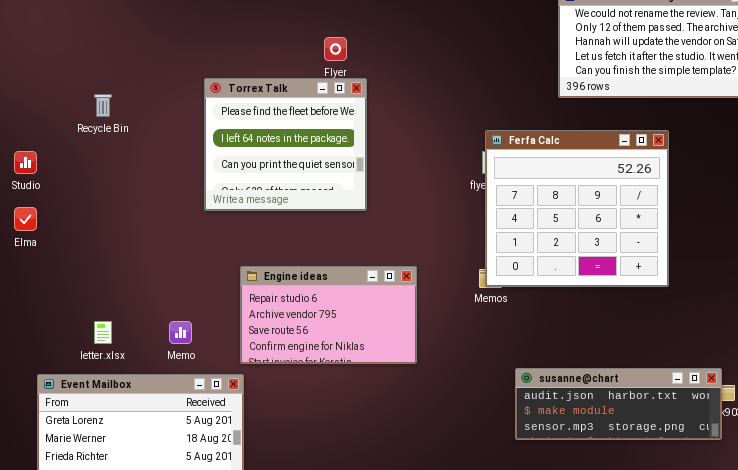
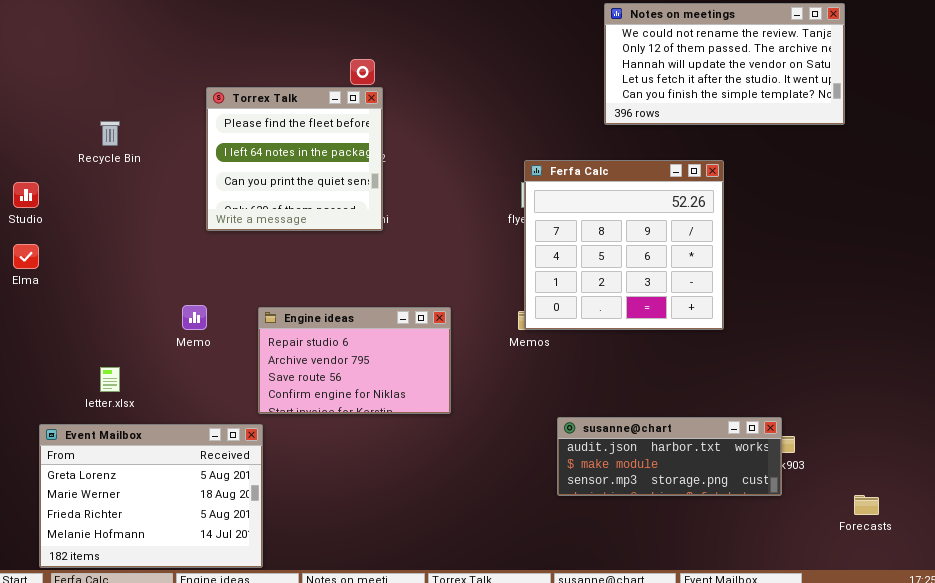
Torrex Talk: [204,78,367,211] -> [206,87,383,231], moved
Memo: [169,321,192,344] -> [182,305,207,330], moved

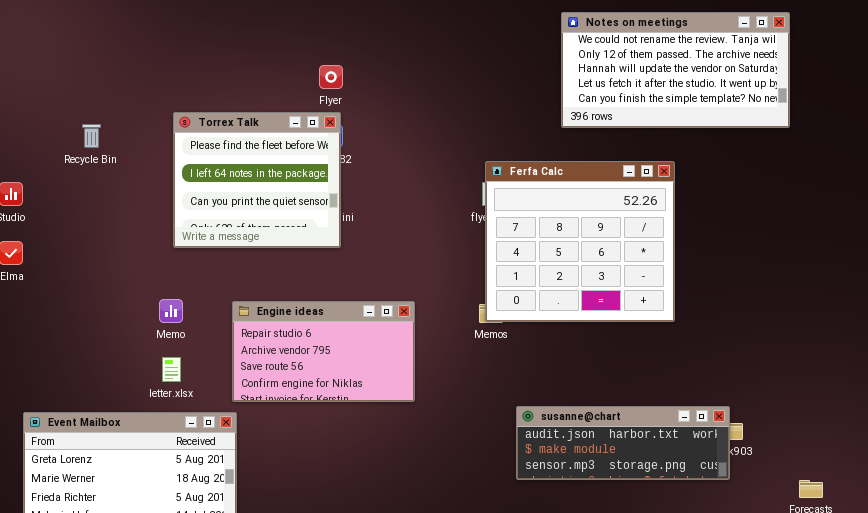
Torrex Talk: [206,87,383,231] -> [173,112,341,248], moved
letter.xlsx: [100,367,120,392] -> [162,357,181,382], moved

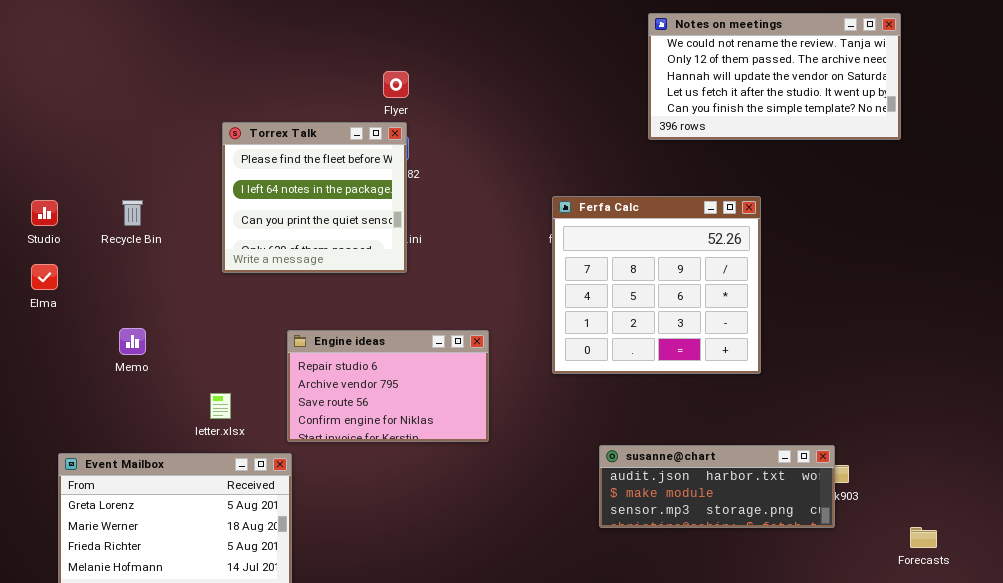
Recycle Bin: [82,124,101,148] -> [122,200,143,226], moved
Ferfa Calc: [485,161,675,322] -> [552,196,761,374], moved
Memo: [159,299,183,323] -> [119,328,146,355], moved

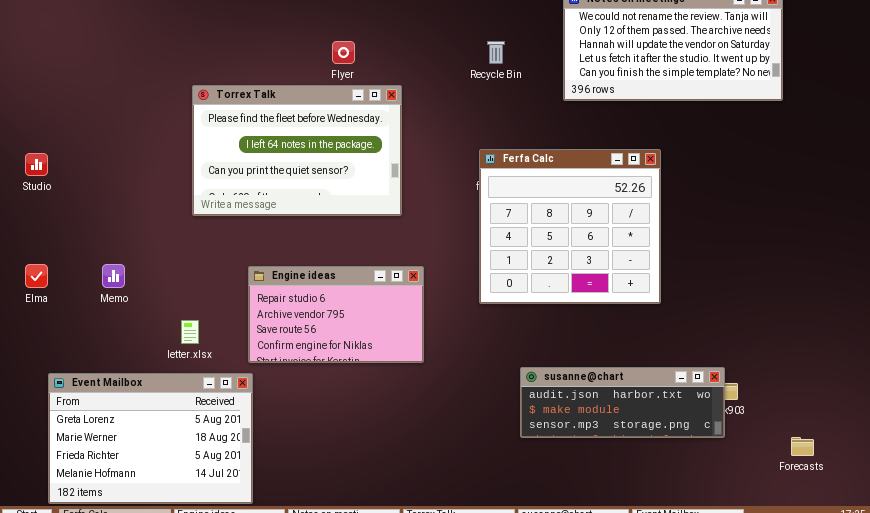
Torrex Talk: [222,122,407,273] -> [192,85,402,216], resized
Recycle Bin: [122,200,143,226] -> [487,41,505,64], moved
Elma: [31,264,58,290] -> [25,264,48,288], moved

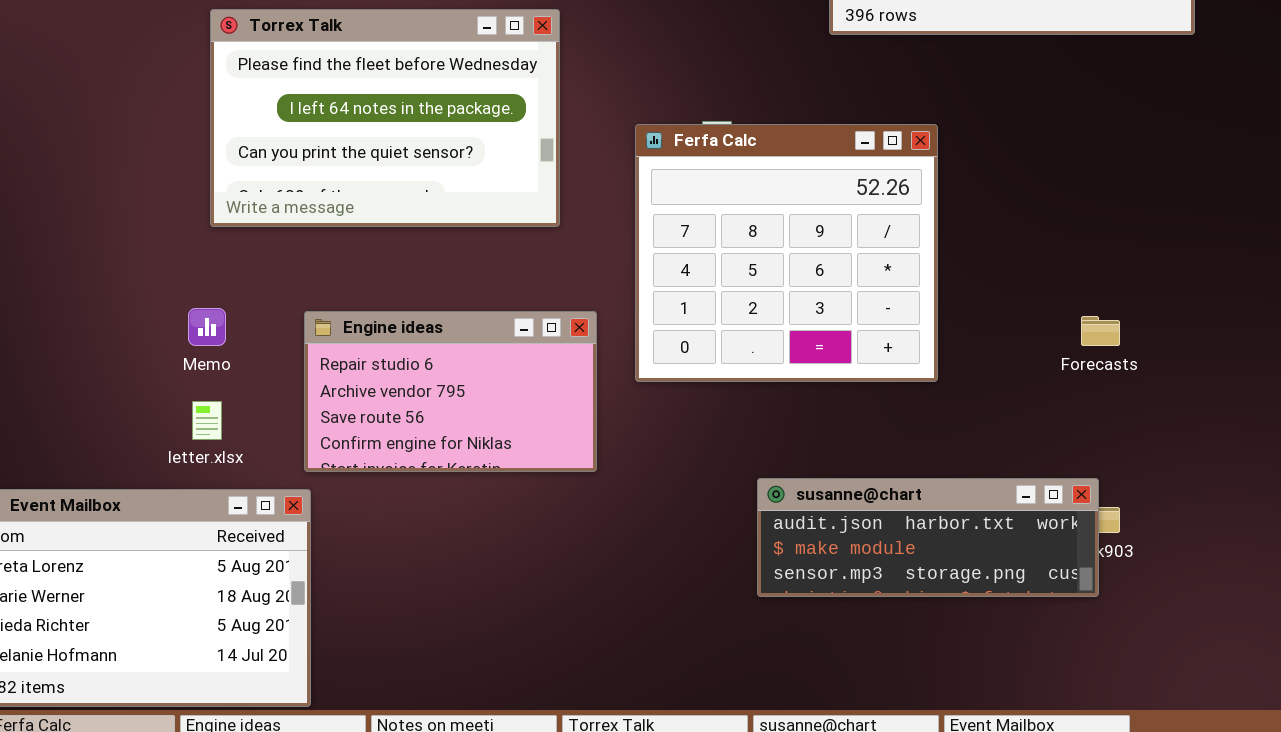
Ferfa Calc: [479,149,661,304] -> [635,124,938,382], moved
Memo: [102,264,125,288] -> [188,308,226,346], moved
Forecasts: [791,437,814,456] -> [1081,316,1120,346], moved

